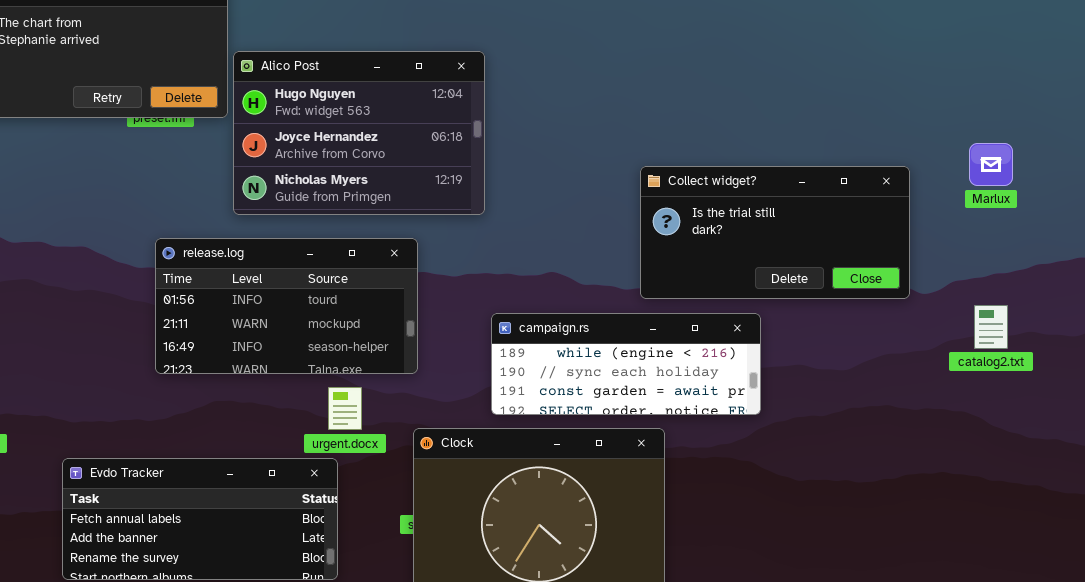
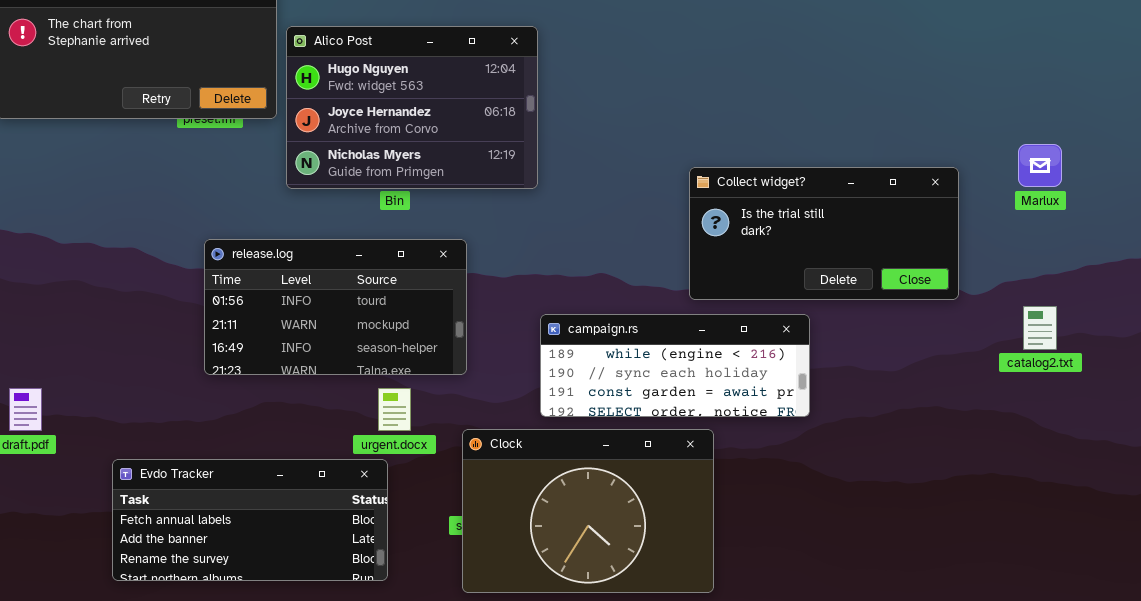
Alico Post: [233,51,485,215] -> [286,26,538,189], moved

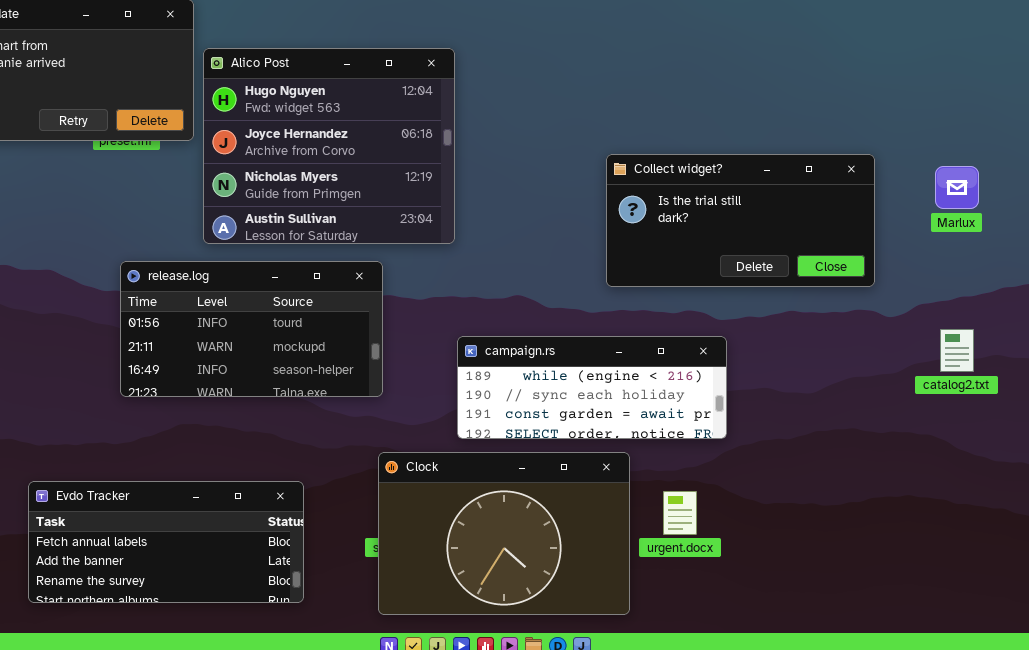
Alico Post: [286,26,538,189] -> [203,48,455,244], resized
Collect widget?: [689,167,959,300] -> [606,154,875,287], moved
urgent.docx: [378,388,411,431] -> [663,491,697,535], moved

